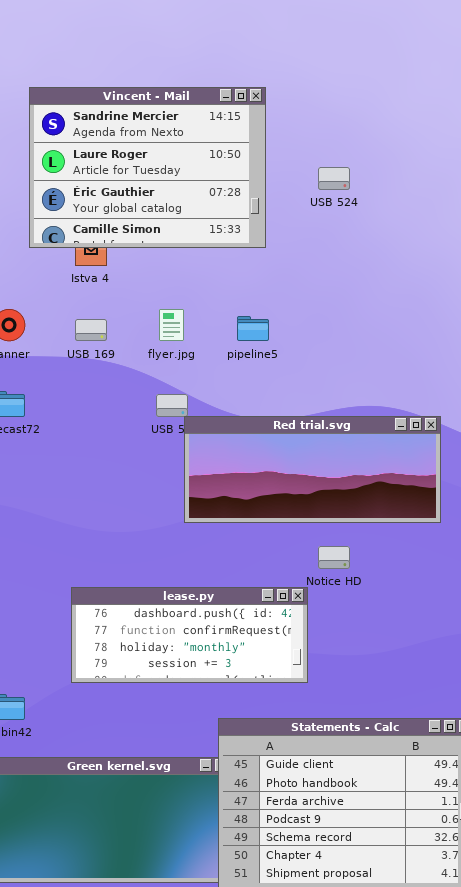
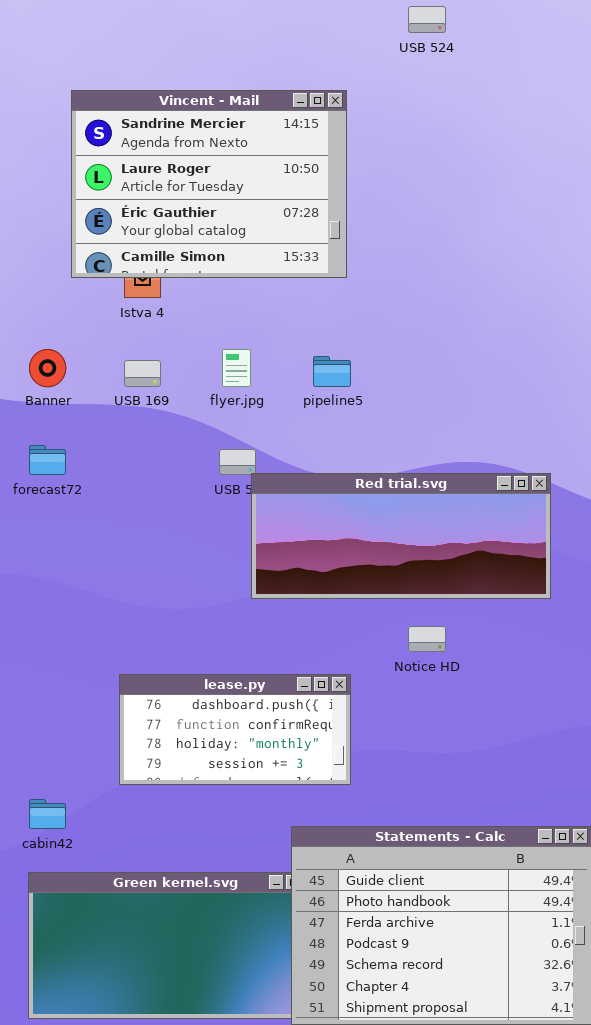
USB 524: [318,167,350,190] -> [408,6,446,33], moved
lease.py: [71,587,308,683] -> [119,674,351,785], resized

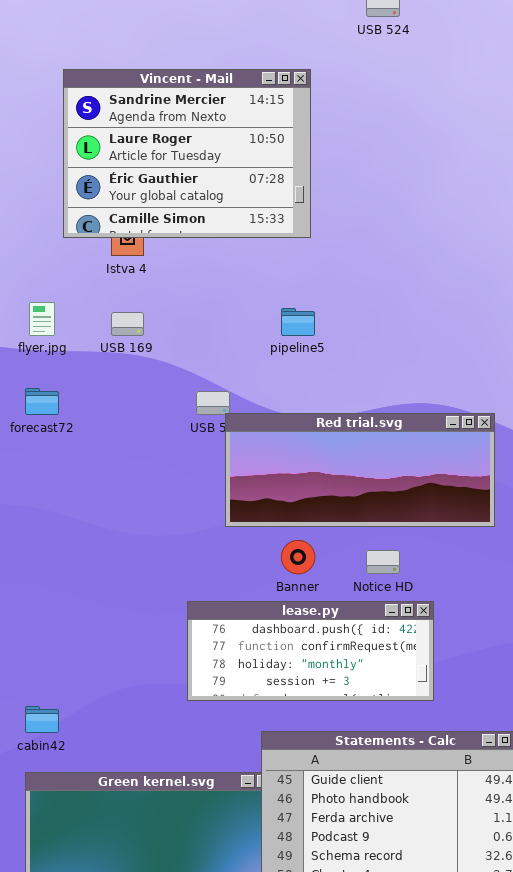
Banner: [29,349,66,387] -> [281,540,315,574], moved
flyer.jpg: [222,349,251,387] -> [29,302,55,336], moved
lease.py: [119,674,351,785] -> [187,601,434,701], moved, resized

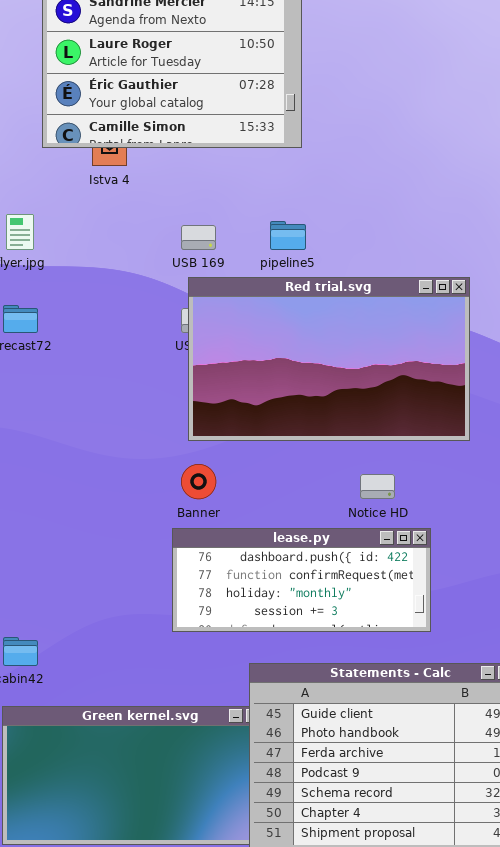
USB 169: [111,312,144,336] -> [181,225,216,250], moved
Red trial.svg: [225,413,495,527] -> [188,277,470,441], moved, resized
Banner: [281,540,315,574] -> [181,464,216,499], moved

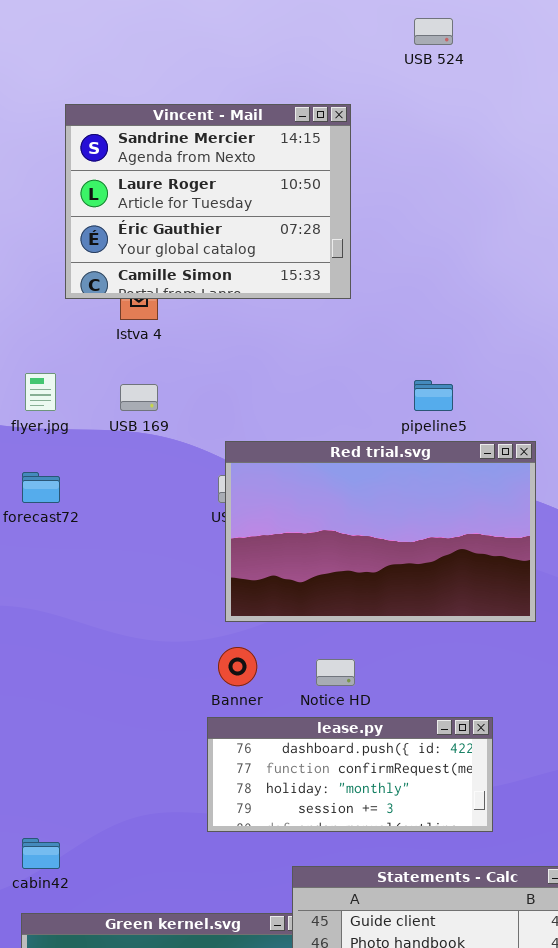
pipeline5: [270,221,306,250] -> [414,380,453,411], moved
USB 169: [181,225,216,250] -> [120,384,158,411], moved
Notice HD: [360,474,395,499] -> [316,659,355,686], moved

